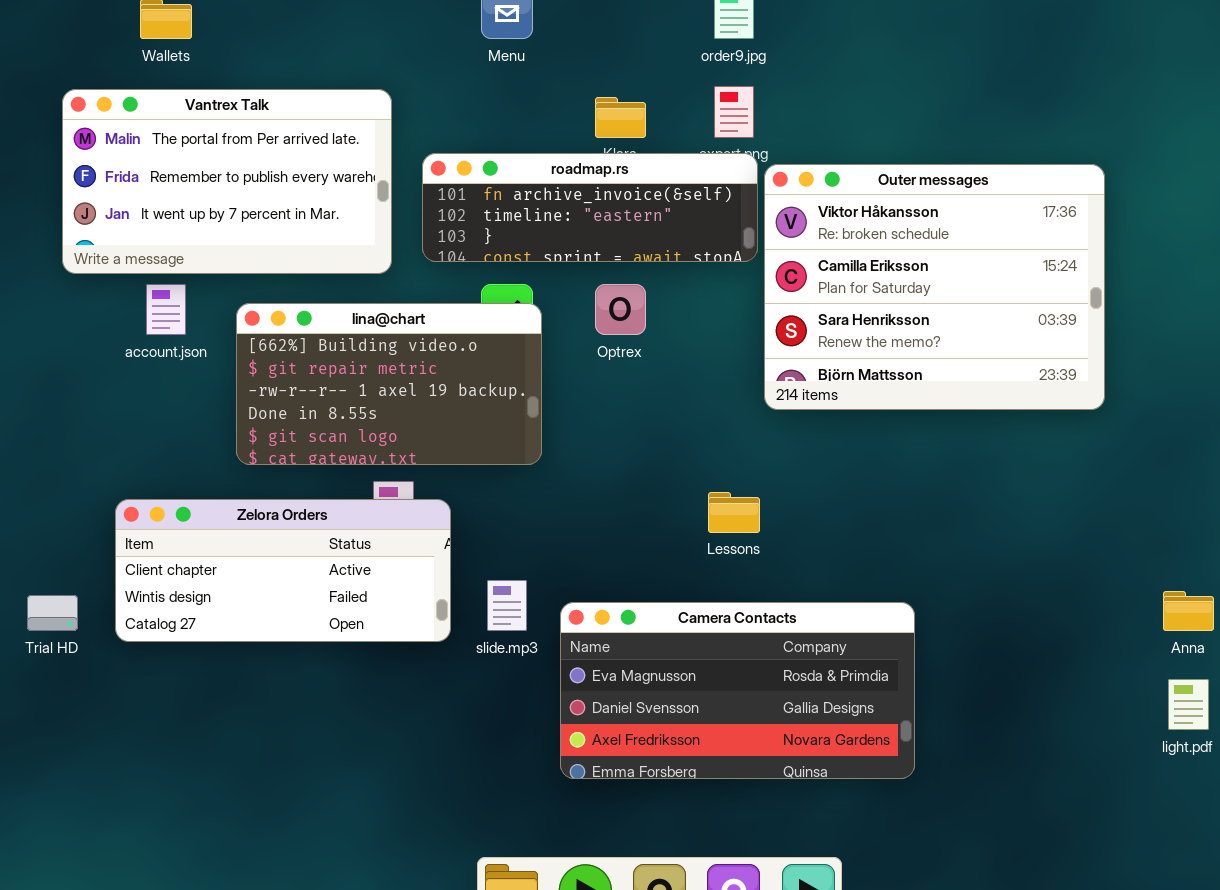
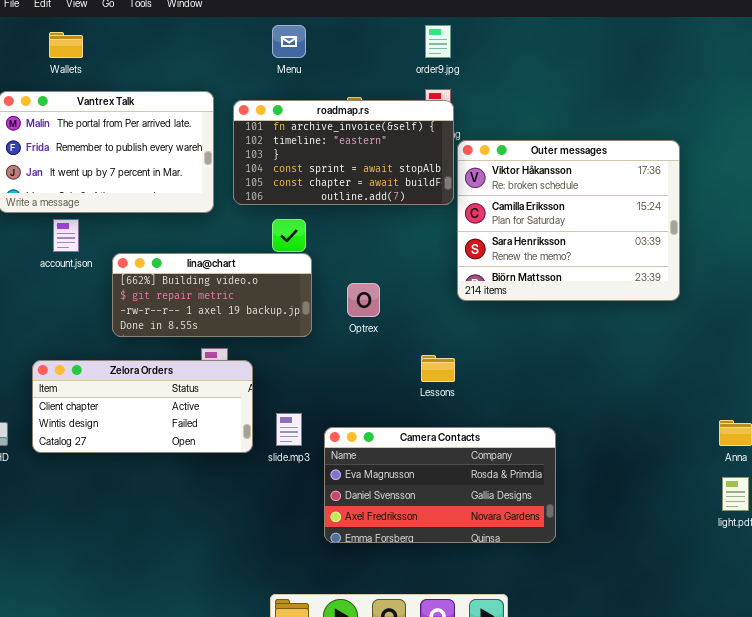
roadmap.rs: [422,153,758,262] -> [233,100,454,205], resized
Optrex: [595,284,646,335] -> [347,283,380,317], moved
lina@chart: [236,303,542,465] -> [112,253,312,337], resized

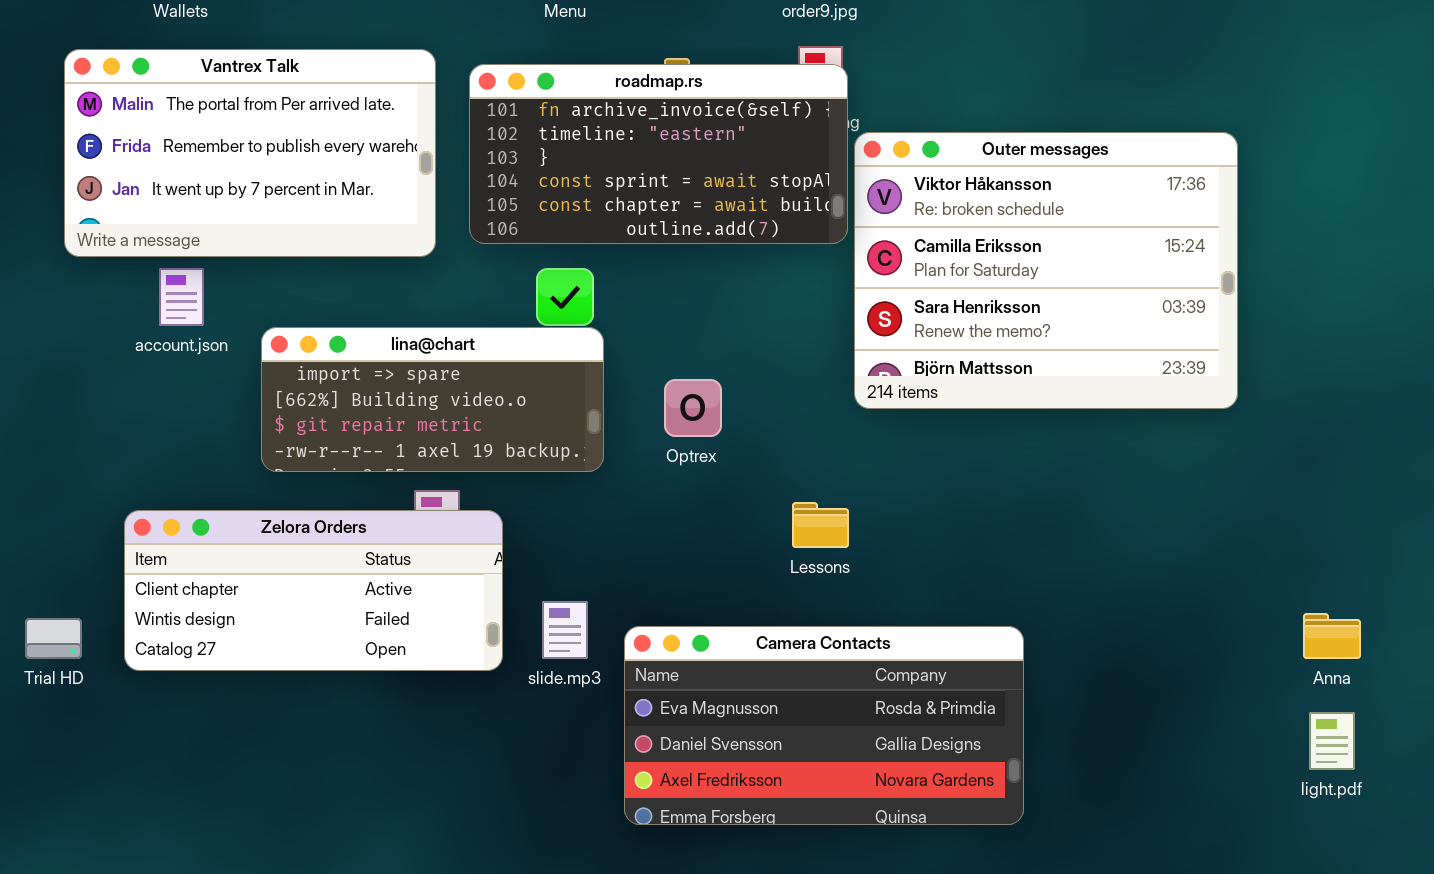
lina@chart: [112,253,312,337] -> [261,327,604,472], scrolled up 1 row

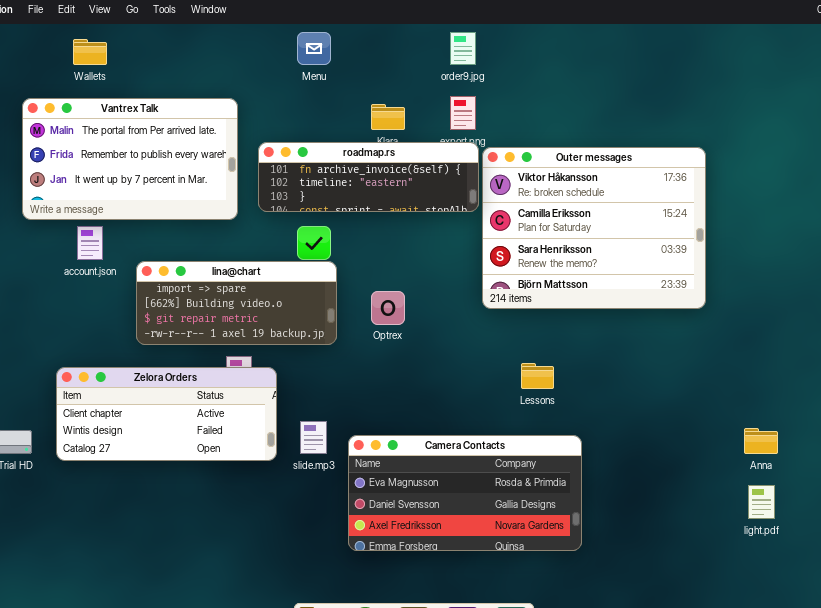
roadmap.rs: [469,64,848,244] -> [258,142,479,212], resized
Lessons: [792,502,849,548] -> [521,363,554,389], moved

